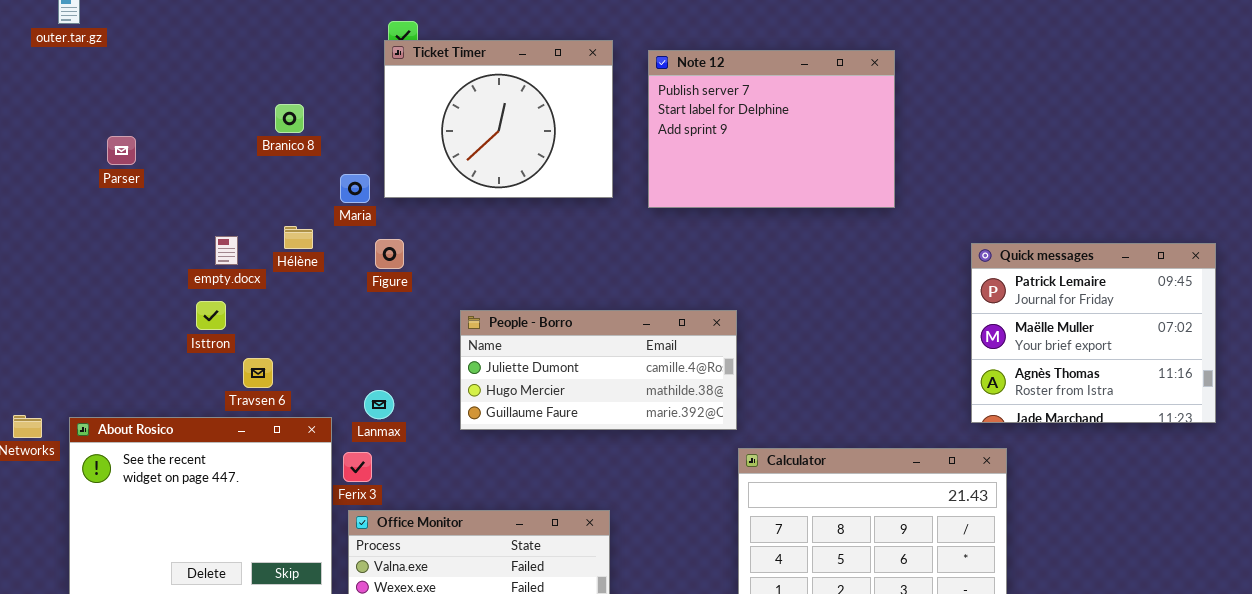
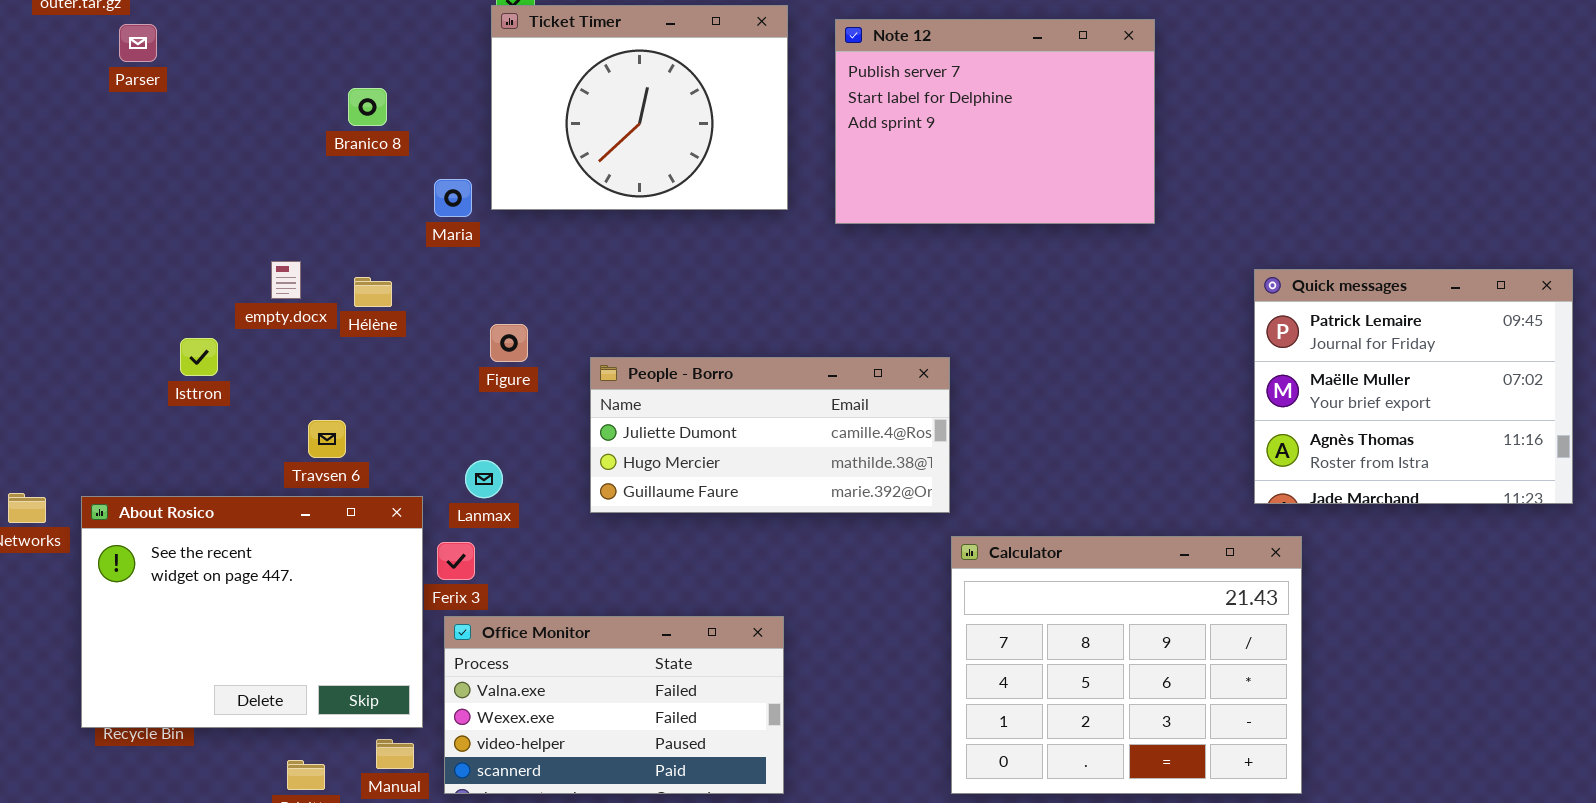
Parser: [107,136,136,165] -> [119,24,157,62], moved
Hélène: [284,226,313,249] -> [354,277,392,307], moved
Figure: [375,239,404,269] -> [490,324,528,362], moved
Isttron: [196,301,226,330] -> [180,338,218,376], moved

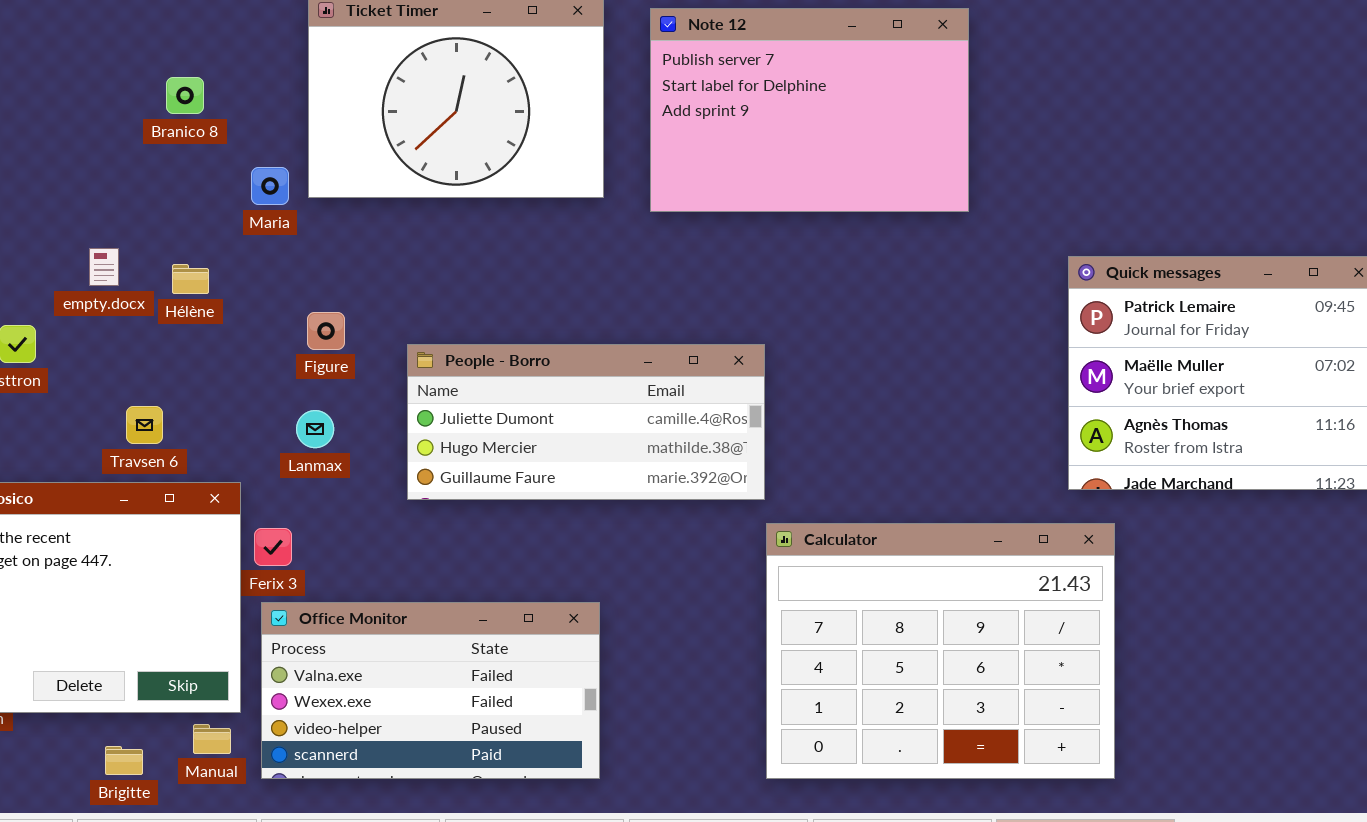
Lanmax: [465,460,503,498] -> [296,410,334,448], moved

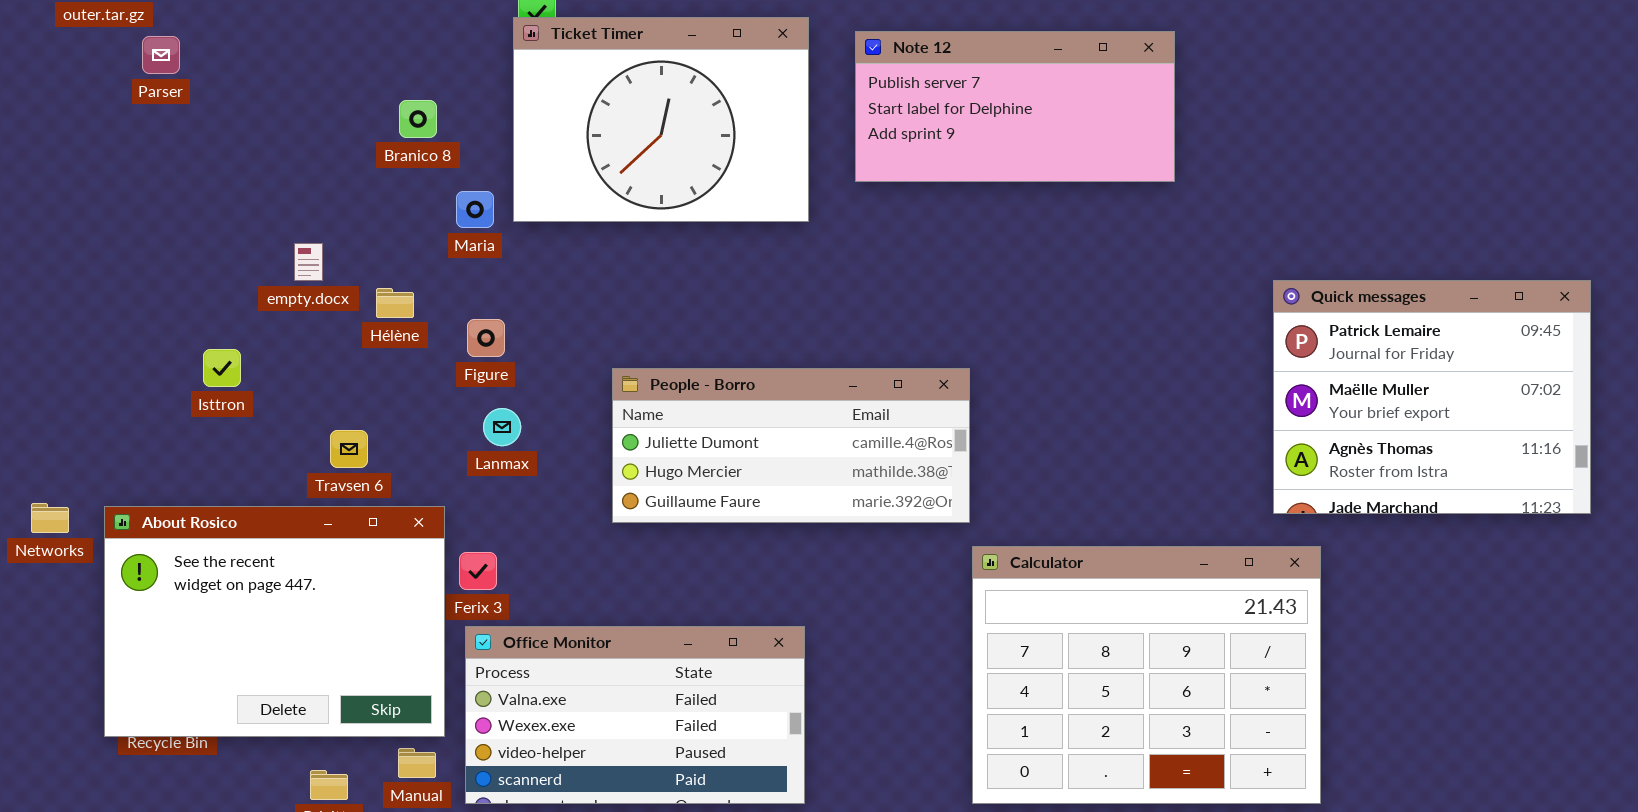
Note 12: [650,8,969,212] -> [855,31,1175,182], resized
Branico 8: [166,77,204,114] -> [399,100,437,138], moved
empty.docx: [89,248,119,286] -> [294,243,323,281], moved
Figure: [307,312,345,350] -> [467,319,505,357], moved
Lanmax: [296,410,334,448] -> [483,408,521,446], moved

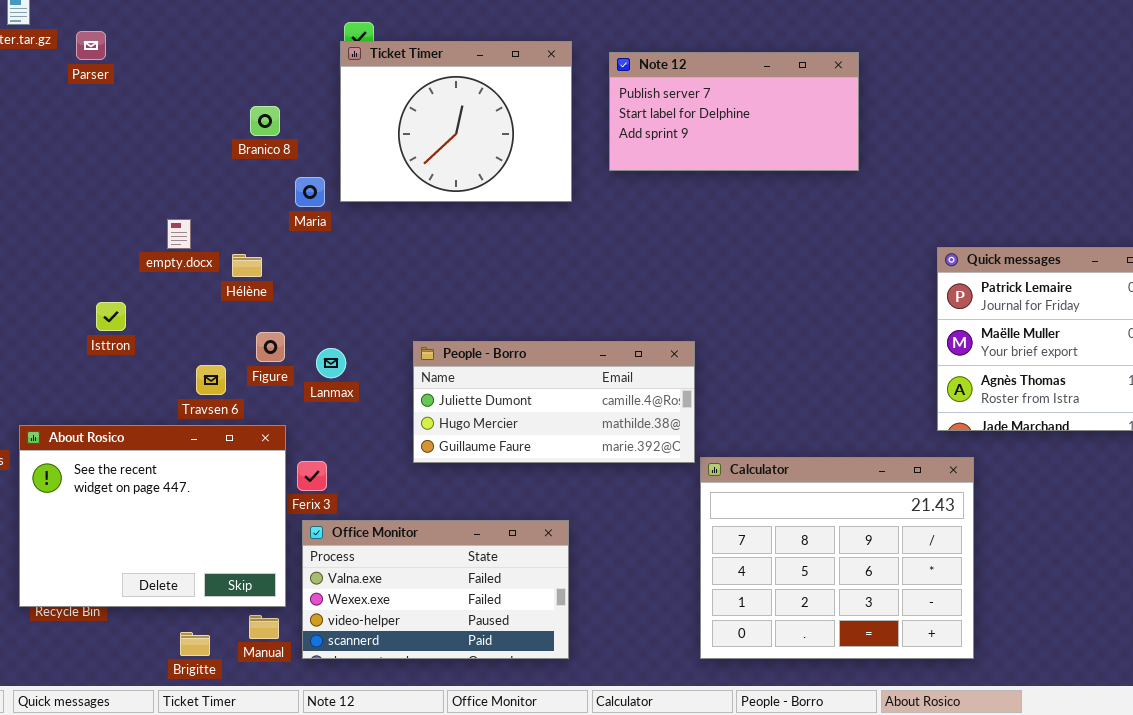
Parser: [142,36,180,74] -> [76,31,106,60], moved
Figure: [467,319,505,357] -> [256,332,285,362], moved
People - Borro: [612,368,970,523] -> [413,341,695,463], moved

